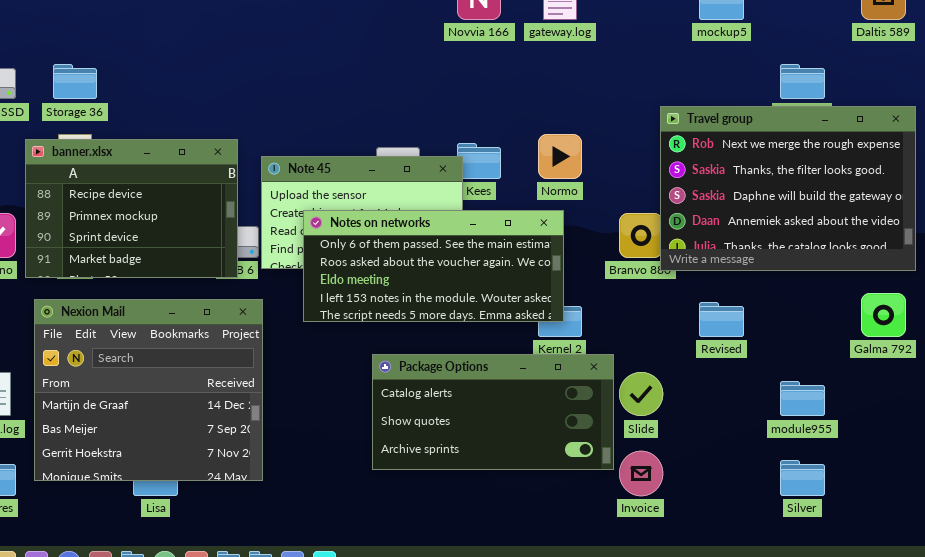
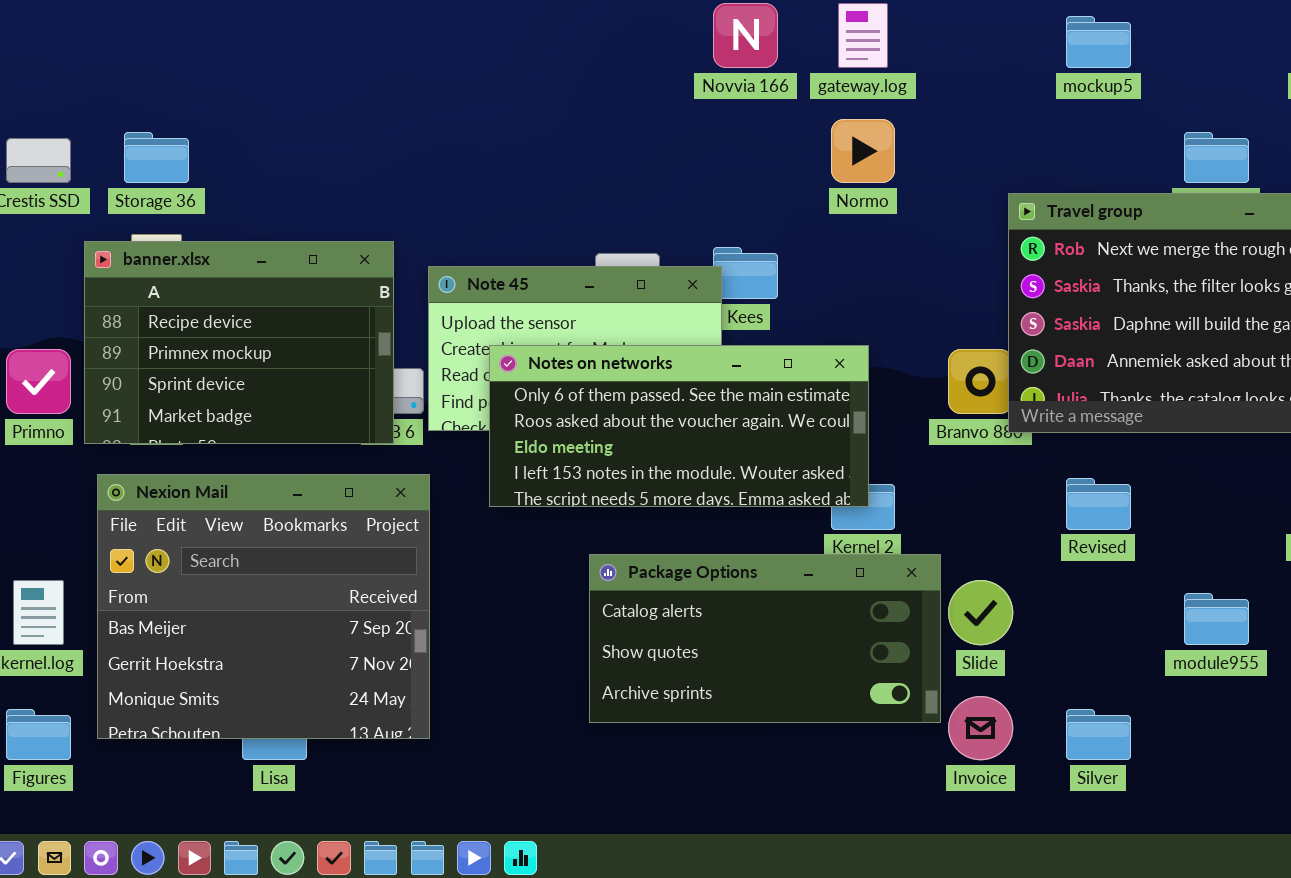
Normo: [538,134,582,179] -> [831,119,895,183], moved
Nexion Mail: [34,299,263,481] -> [97,474,430,739], scrolled down 1 row
Silver: [780,460,825,496] -> [1066,709,1131,760], moved

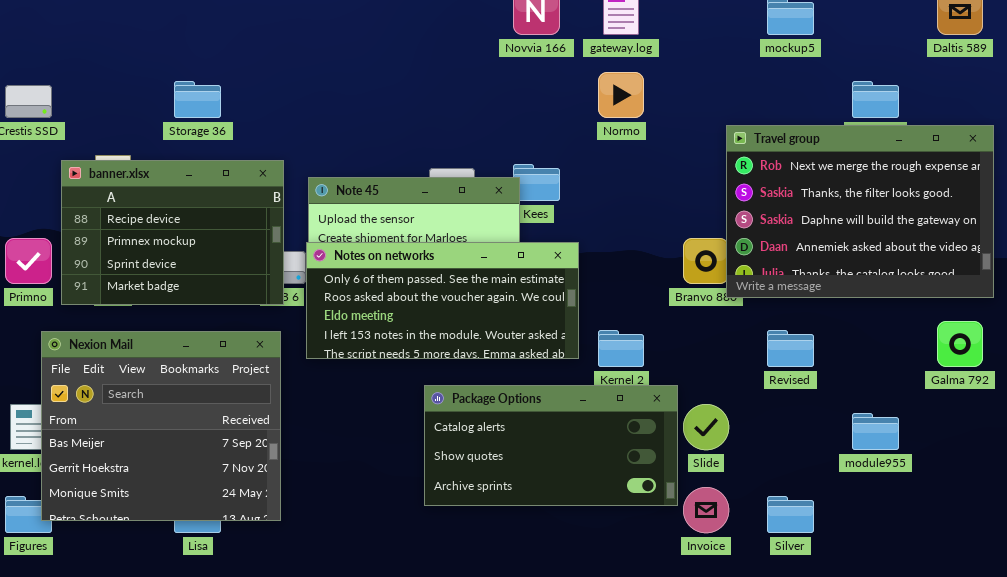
Storage 36: [124,132,189,183] -> [174,81,221,118], moved
Notes on networks: [489,345,869,507] -> [306,242,579,359], moved
Nexion Mail: [97,474,430,739] -> [41,331,281,521], moved

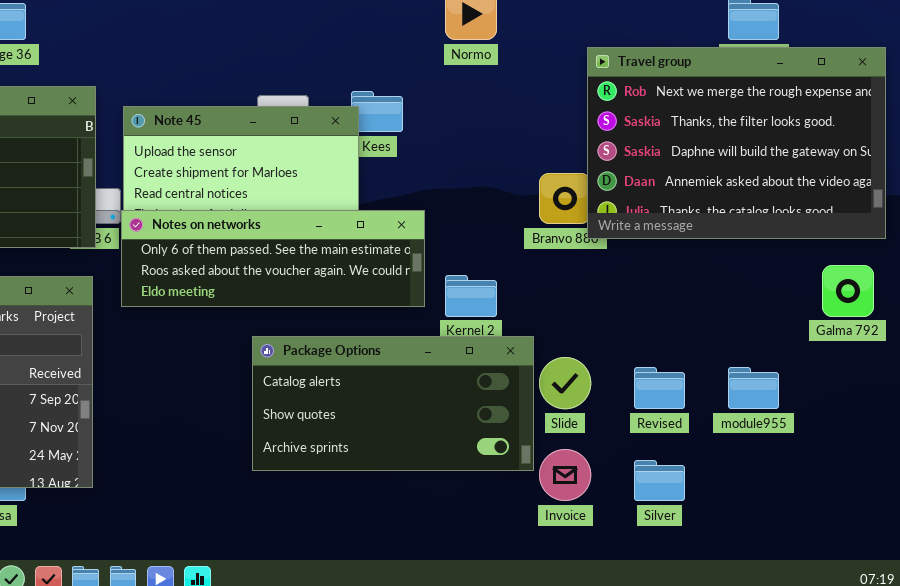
Notes on networks: [306,242,579,359] -> [121,210,425,307], resized
Revised: [767,330,814,367] -> [634,367,685,409], moved

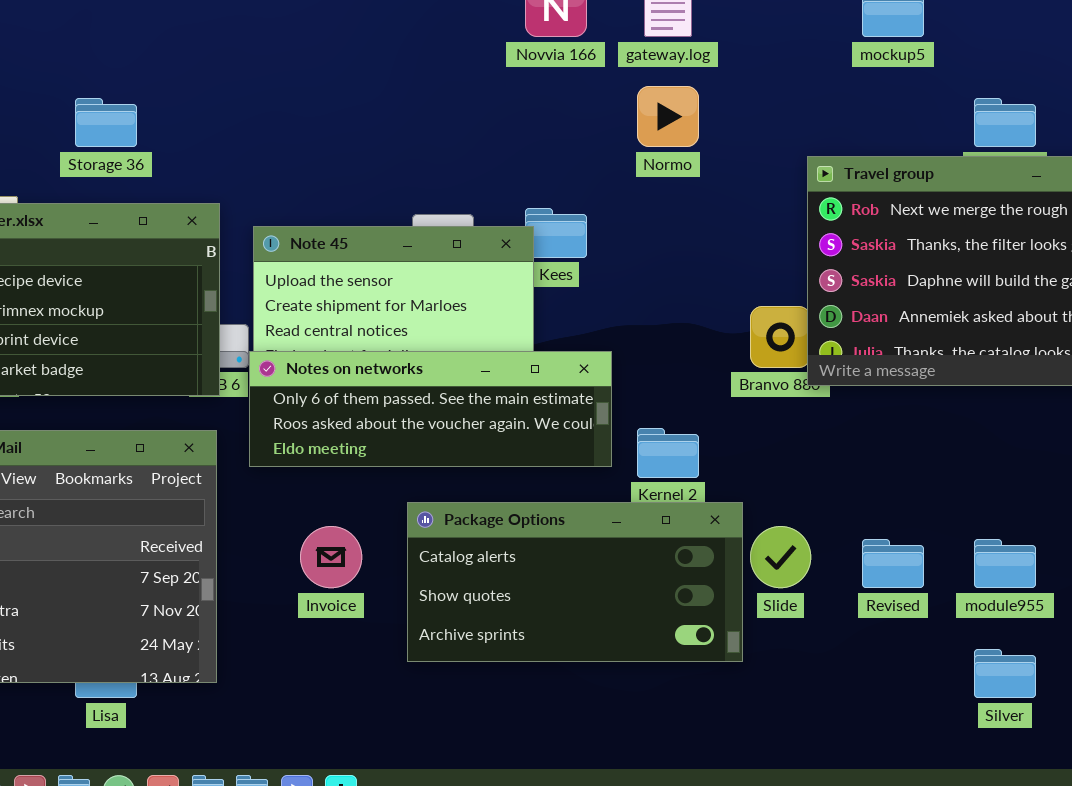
Invoice: [539,449,591,501] -> [300,526,362,588], moved
Silver: [634,460,685,501] -> [974,649,1036,698], moved

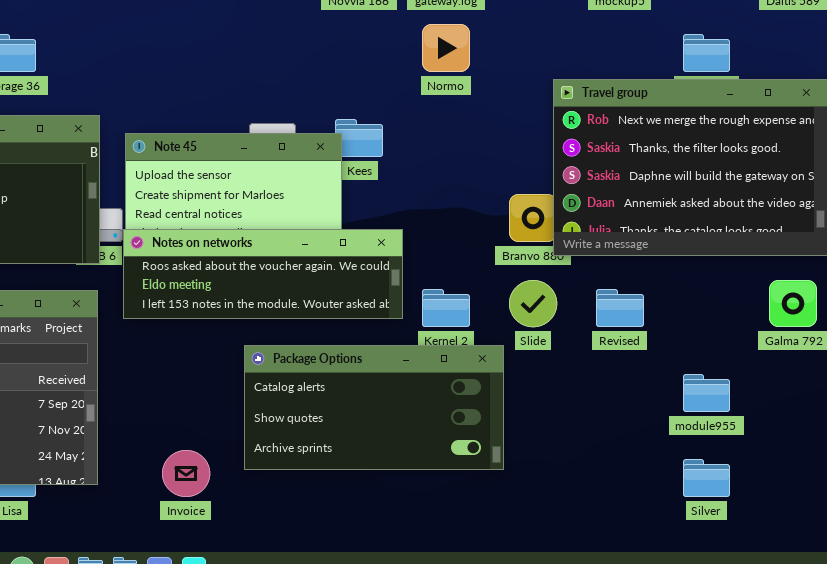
Notes on networks: [249,351,612,467] -> [123,229,403,319], scrolled down 1 row
Invoice: [300,526,362,588] -> [162,450,210,497], moved
Slide: [750,526,811,588] -> [509,280,557,327], moved
Revised: [862,539,924,588] -> [596,289,644,327], moved

